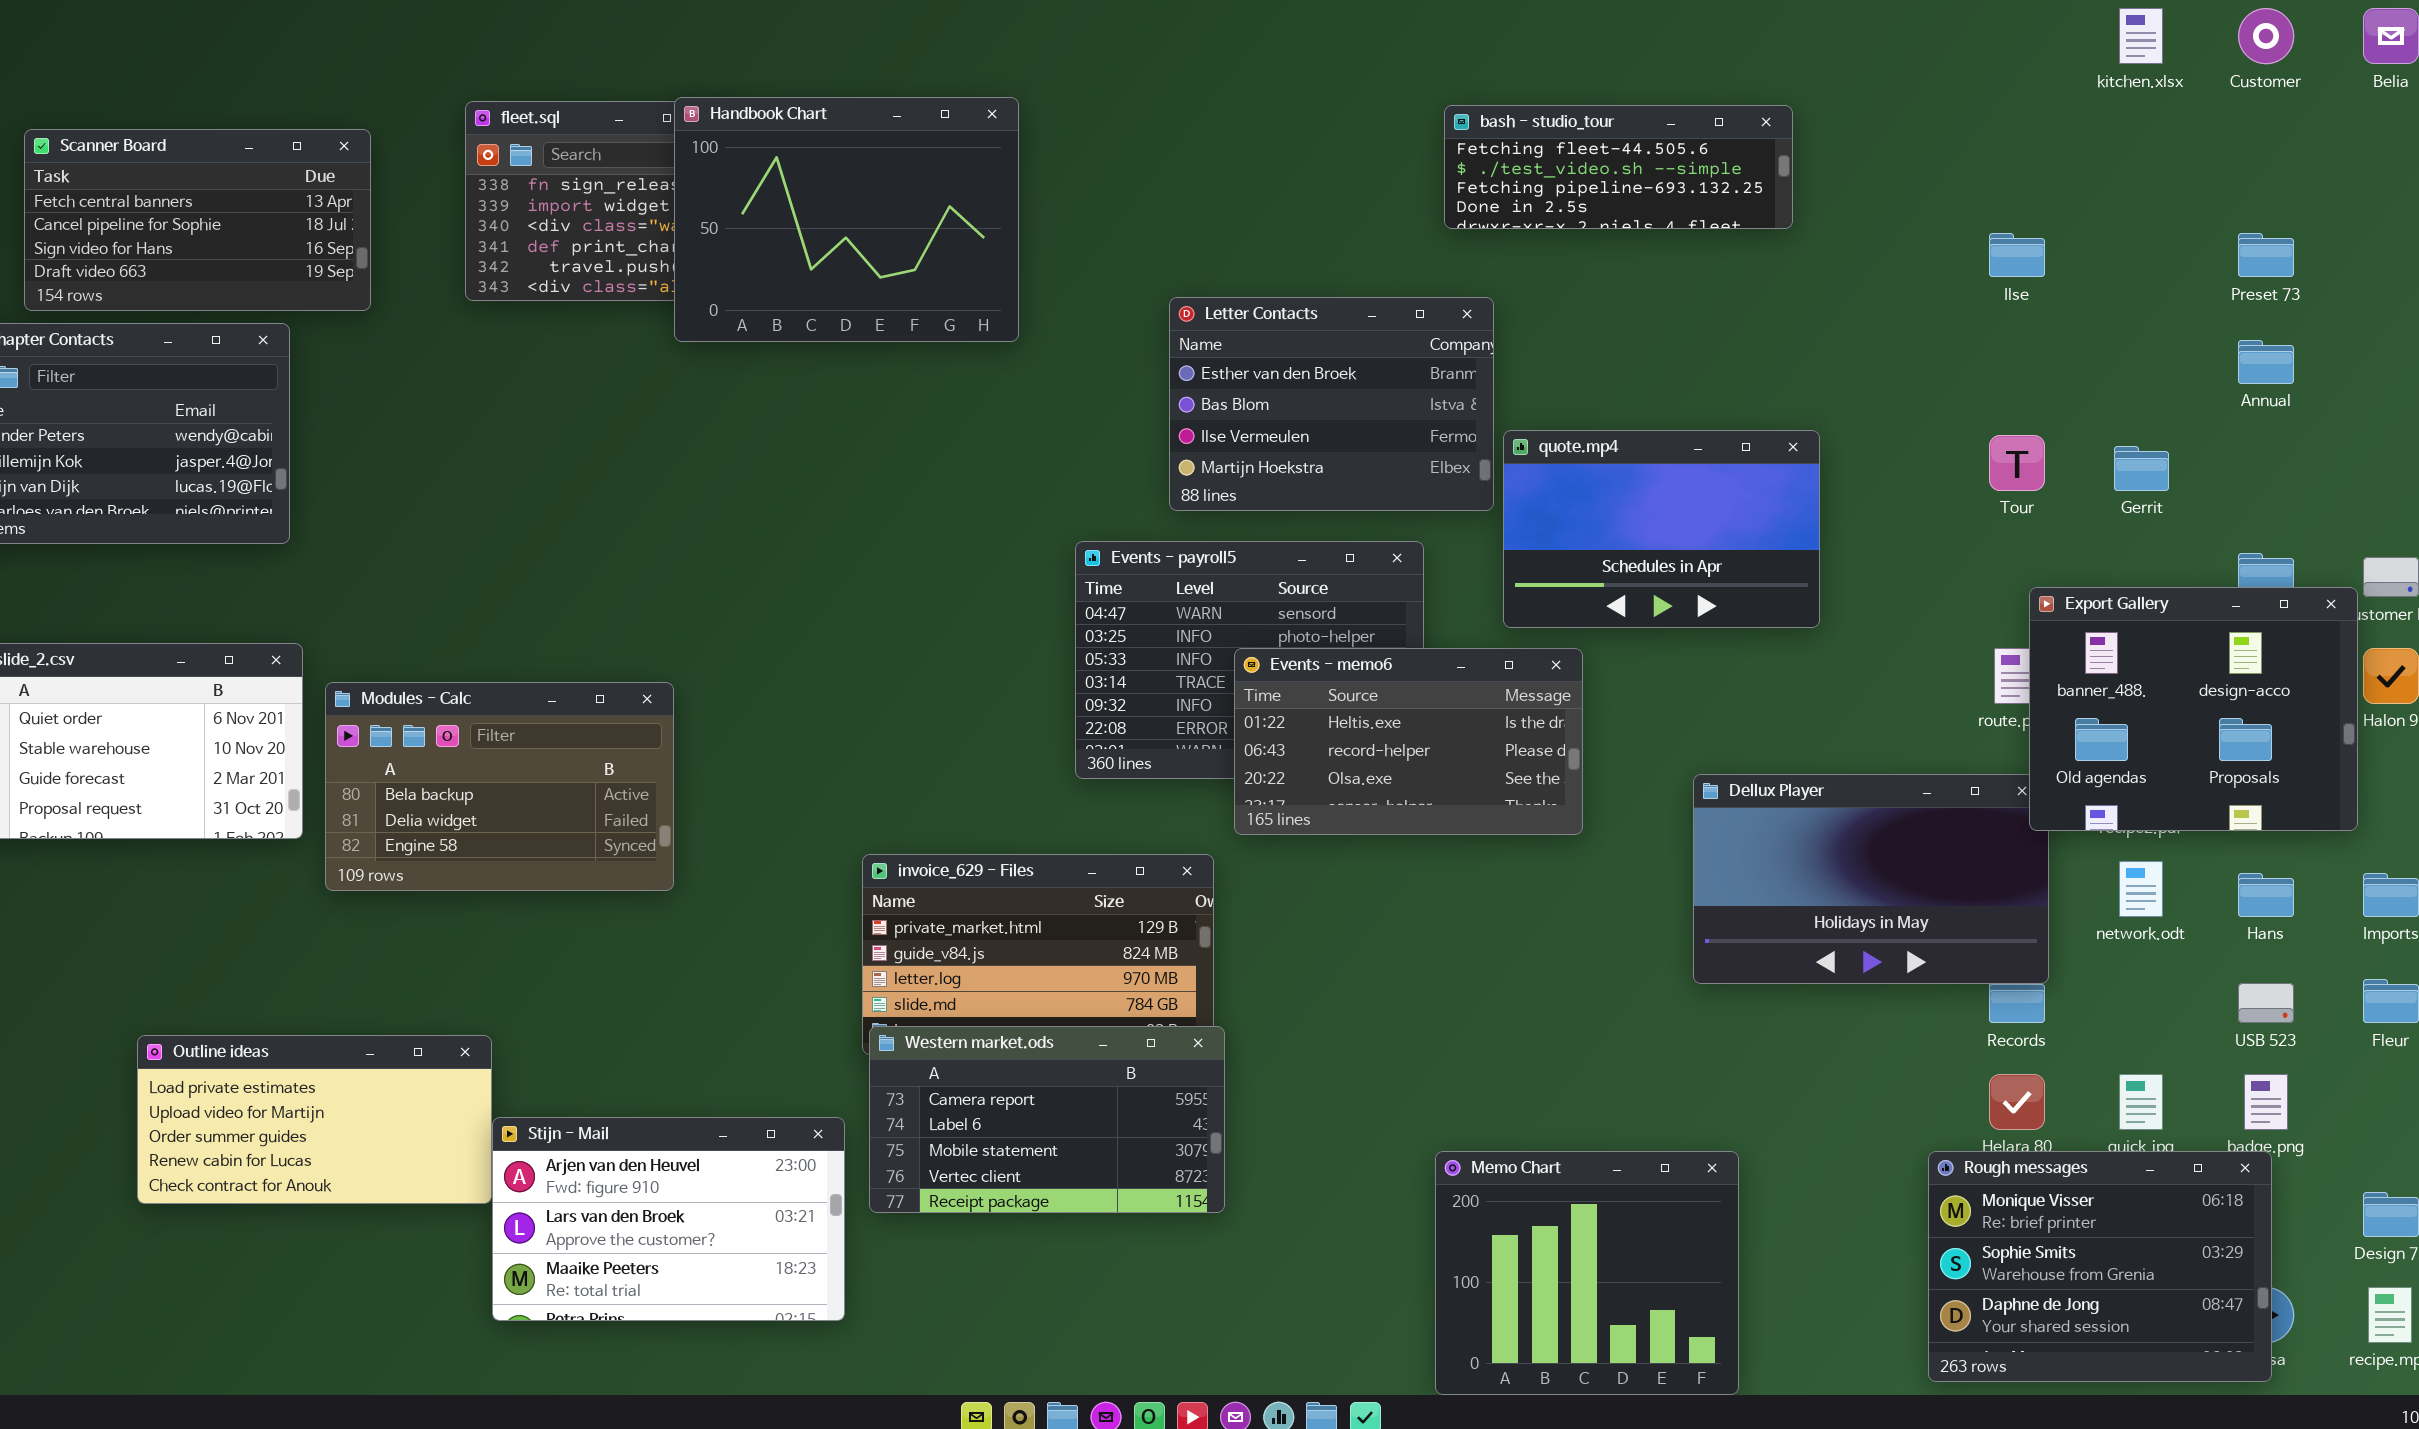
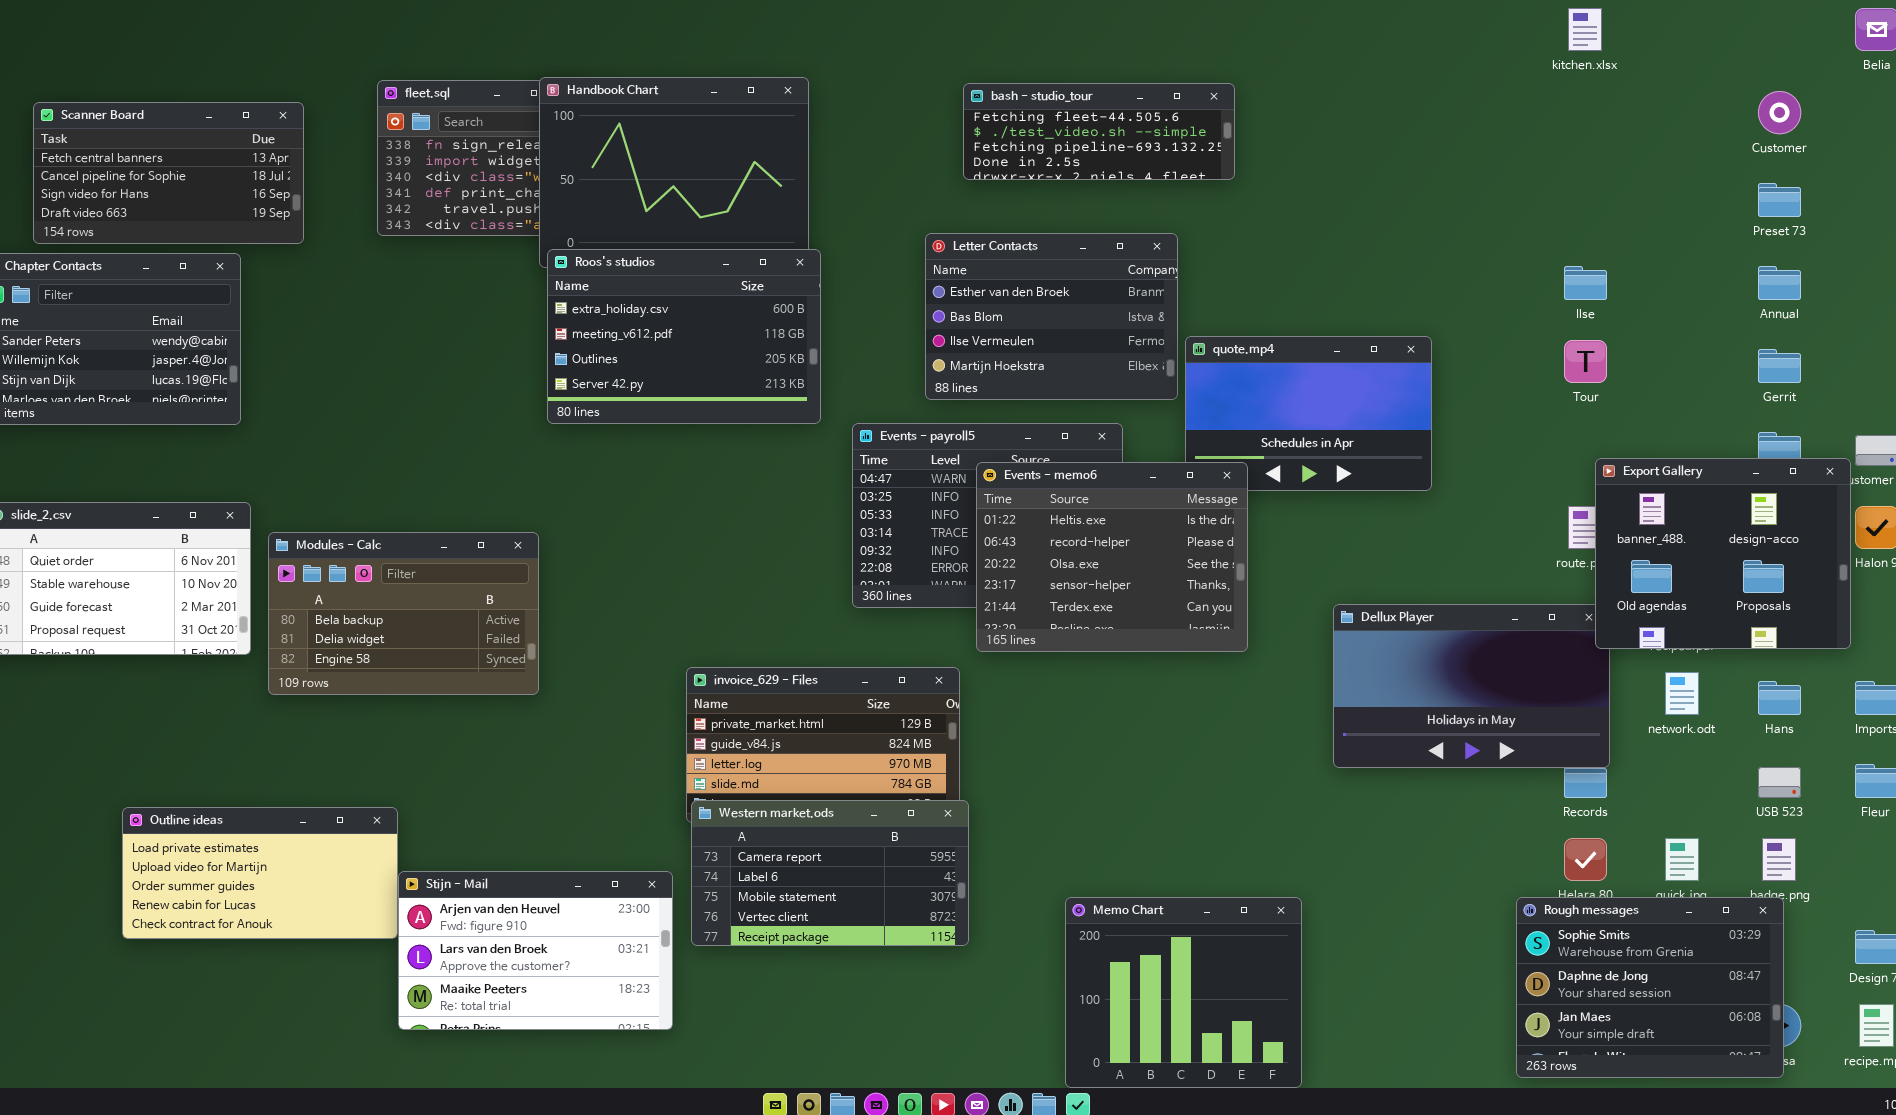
kitchen.xlsx: [2119,8,2163,64] -> [1568,8,1602,51], moved
Customer: [2238,8,2294,64] -> [1758,91,1801,134], moved
bash - studio_tour: [1444,105,1793,229] -> [963,83,1235,180], moved
Ilse: [1989,233,2045,277] -> [1564,266,1607,300], moved
Roos's studios: none -> [547,249,821,424], opened
Gerrit: [2114,446,2169,491] -> [1758,349,1801,383], moved
Events - memo6: [1234,648,1583,835] -> [976,462,1248,652], resized
Memo Chart: [1435,1151,1739,1395] -> [1065,897,1302,1088], moved
Rough messages: [1928,1151,2272,1382] -> [1516,897,1784,1078], scrolled down 1 row

